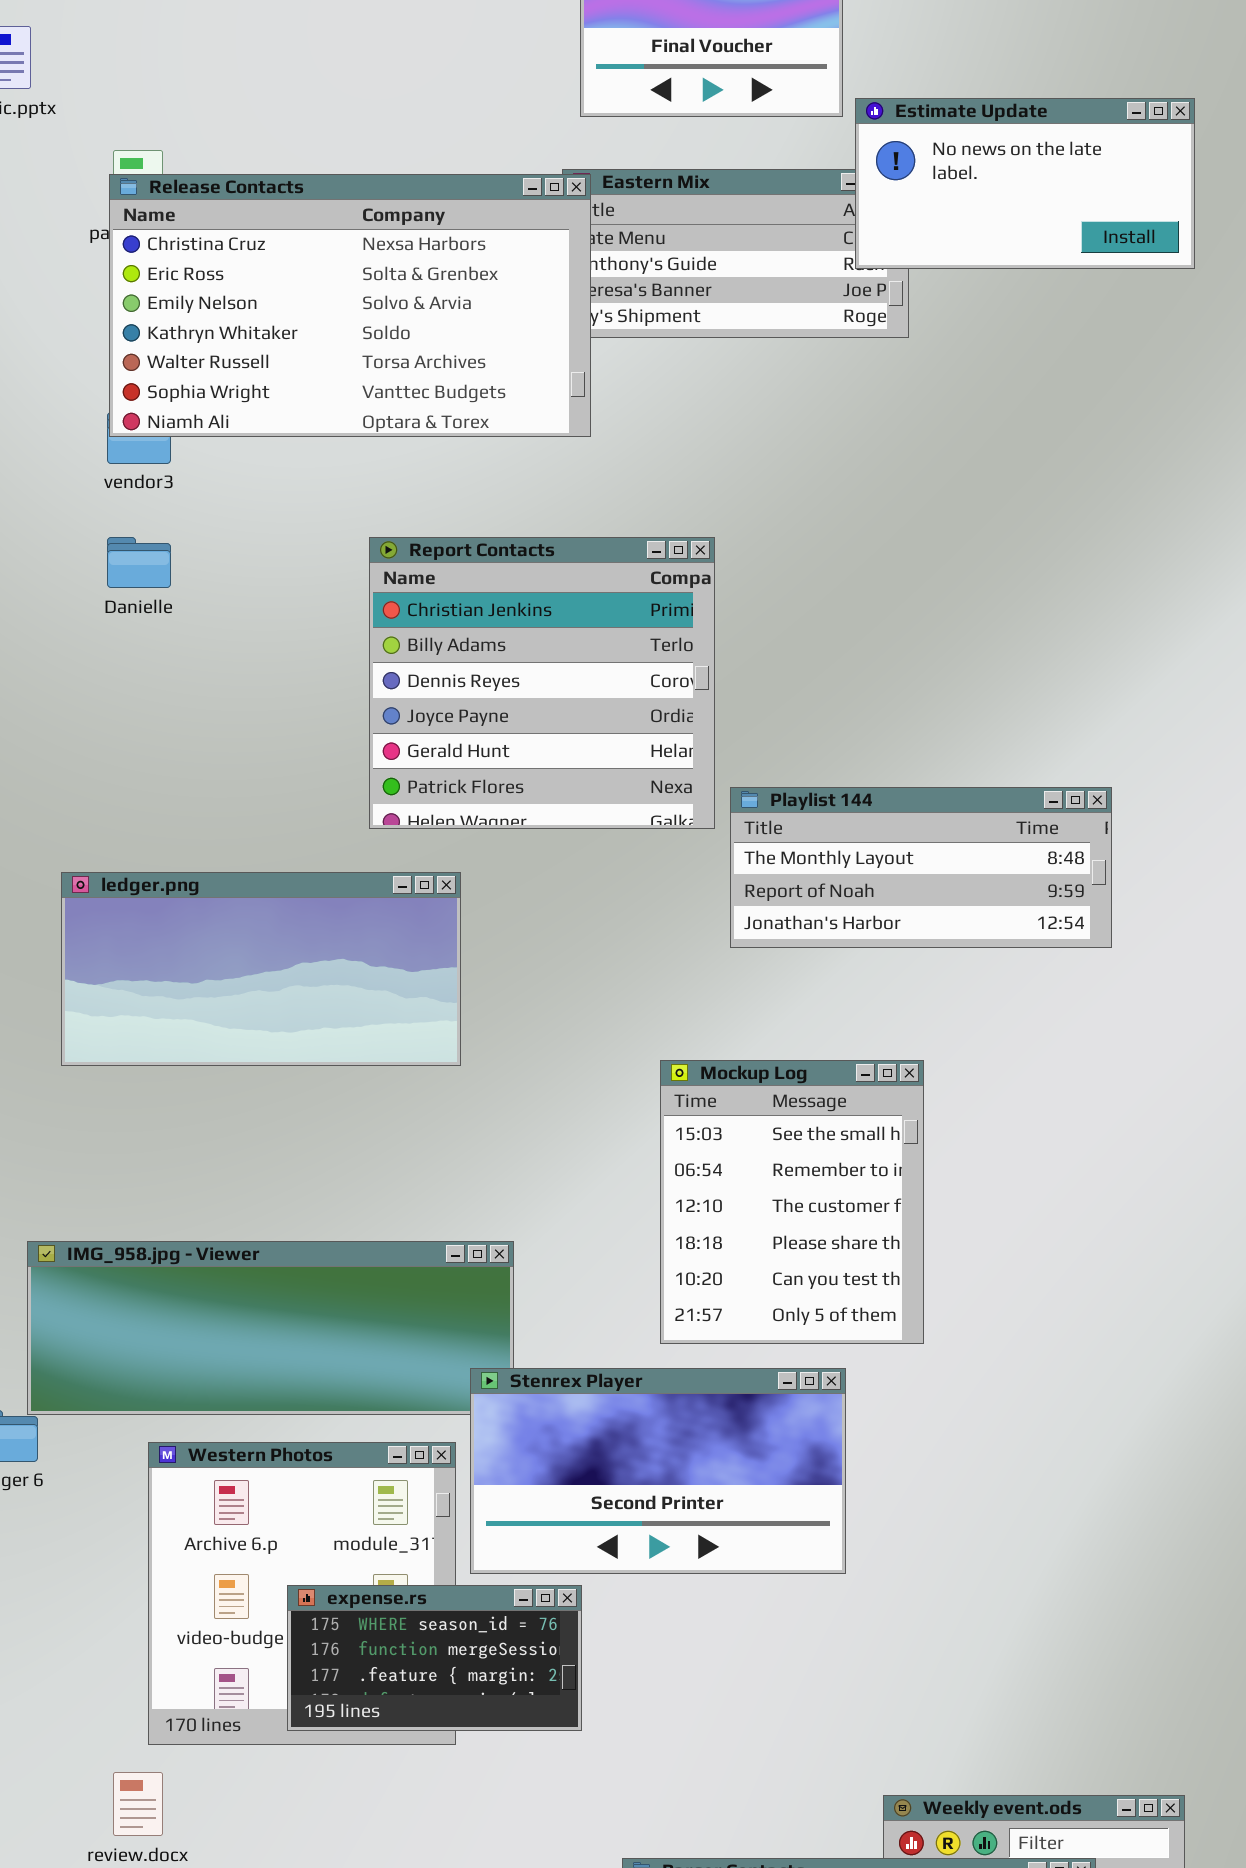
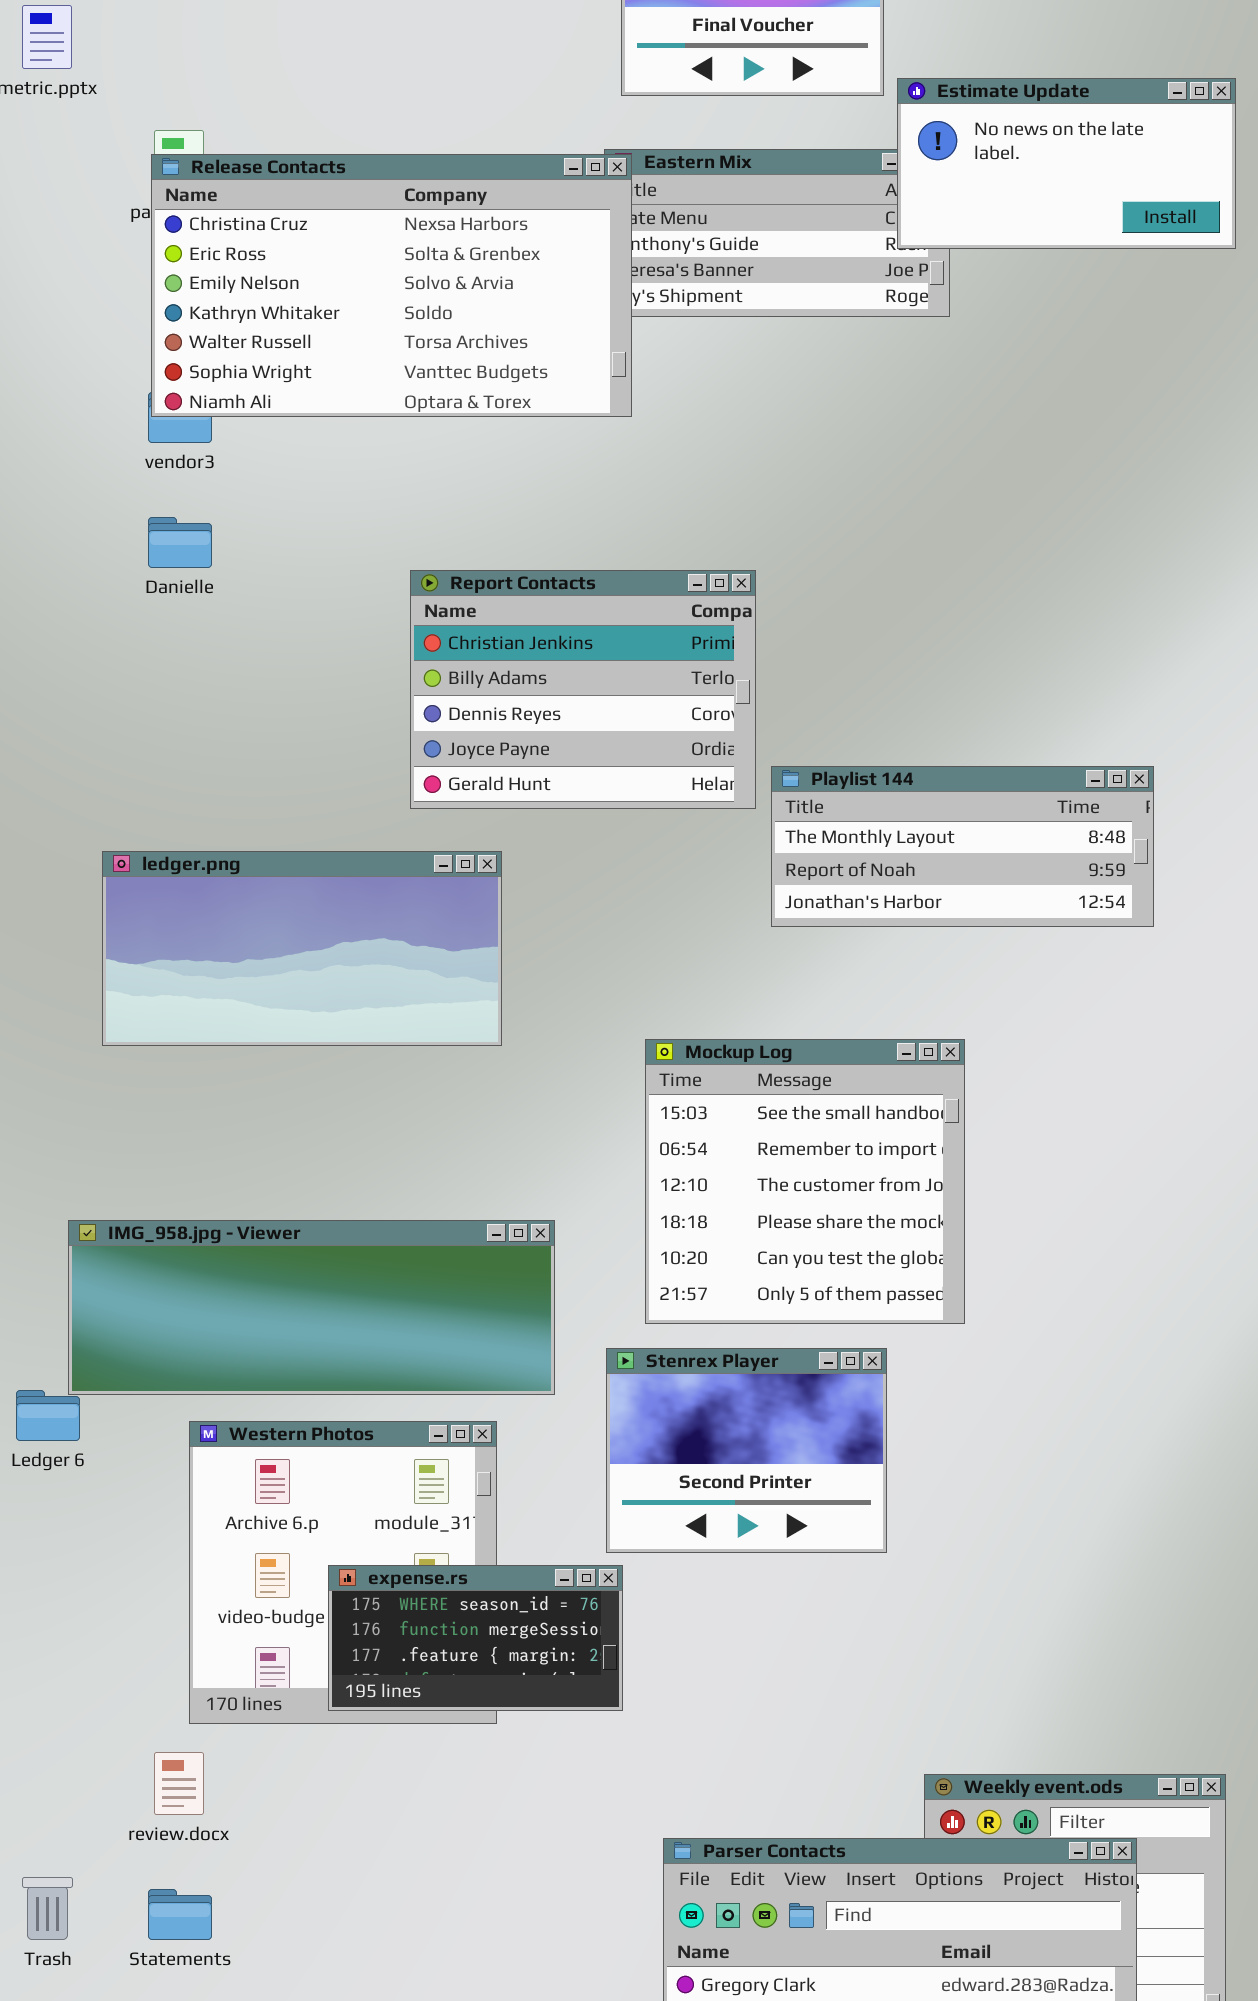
Report Contacts: [369,537,715,829] -> [410,570,756,809], resized
Mockup Log: [660,1060,924,1344] -> [645,1039,965,1324], resized
Stenrex Player: [470,1368,846,1574] -> [606,1348,887,1553], resized

